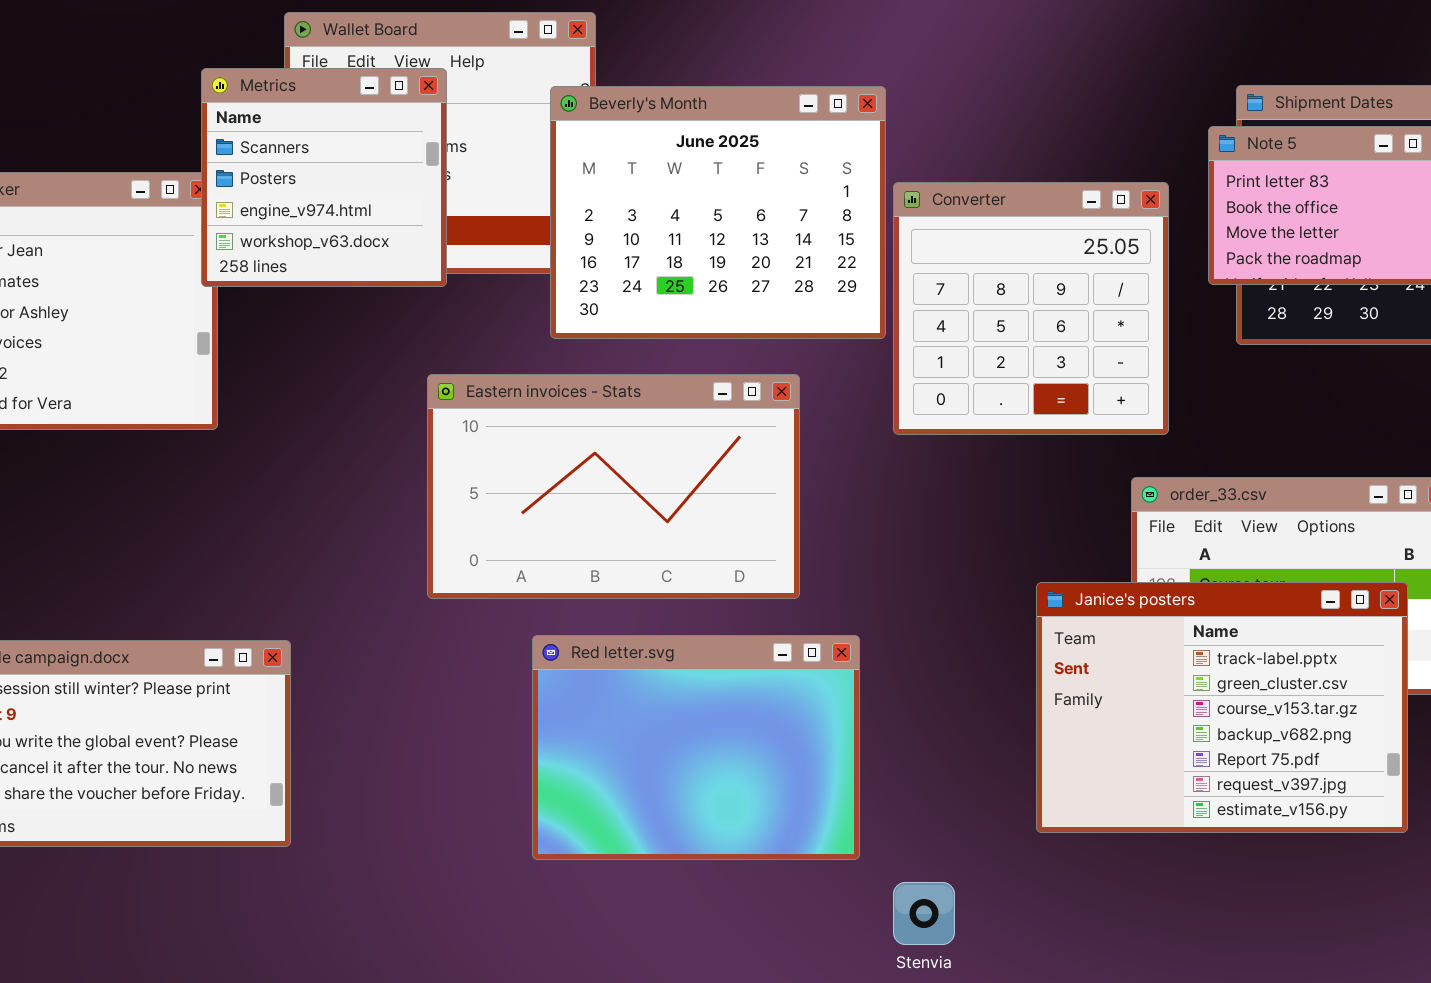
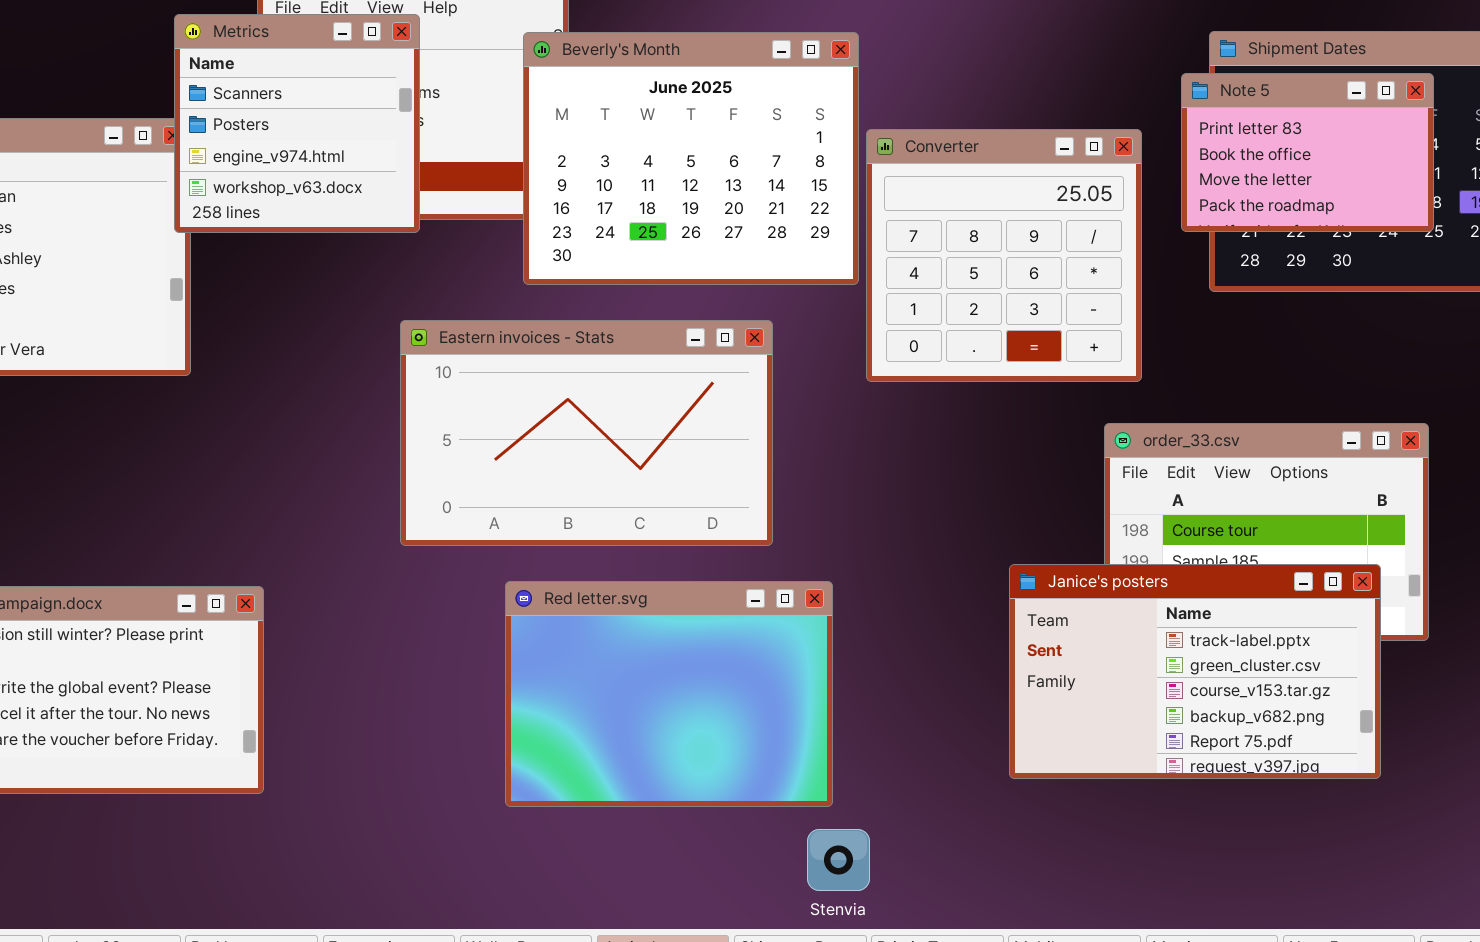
Janice's posters: [1036,582,1408,833] -> [1009,564,1381,779], resized
Stenvia: [893,882,955,945] -> [807,829,870,891], moved

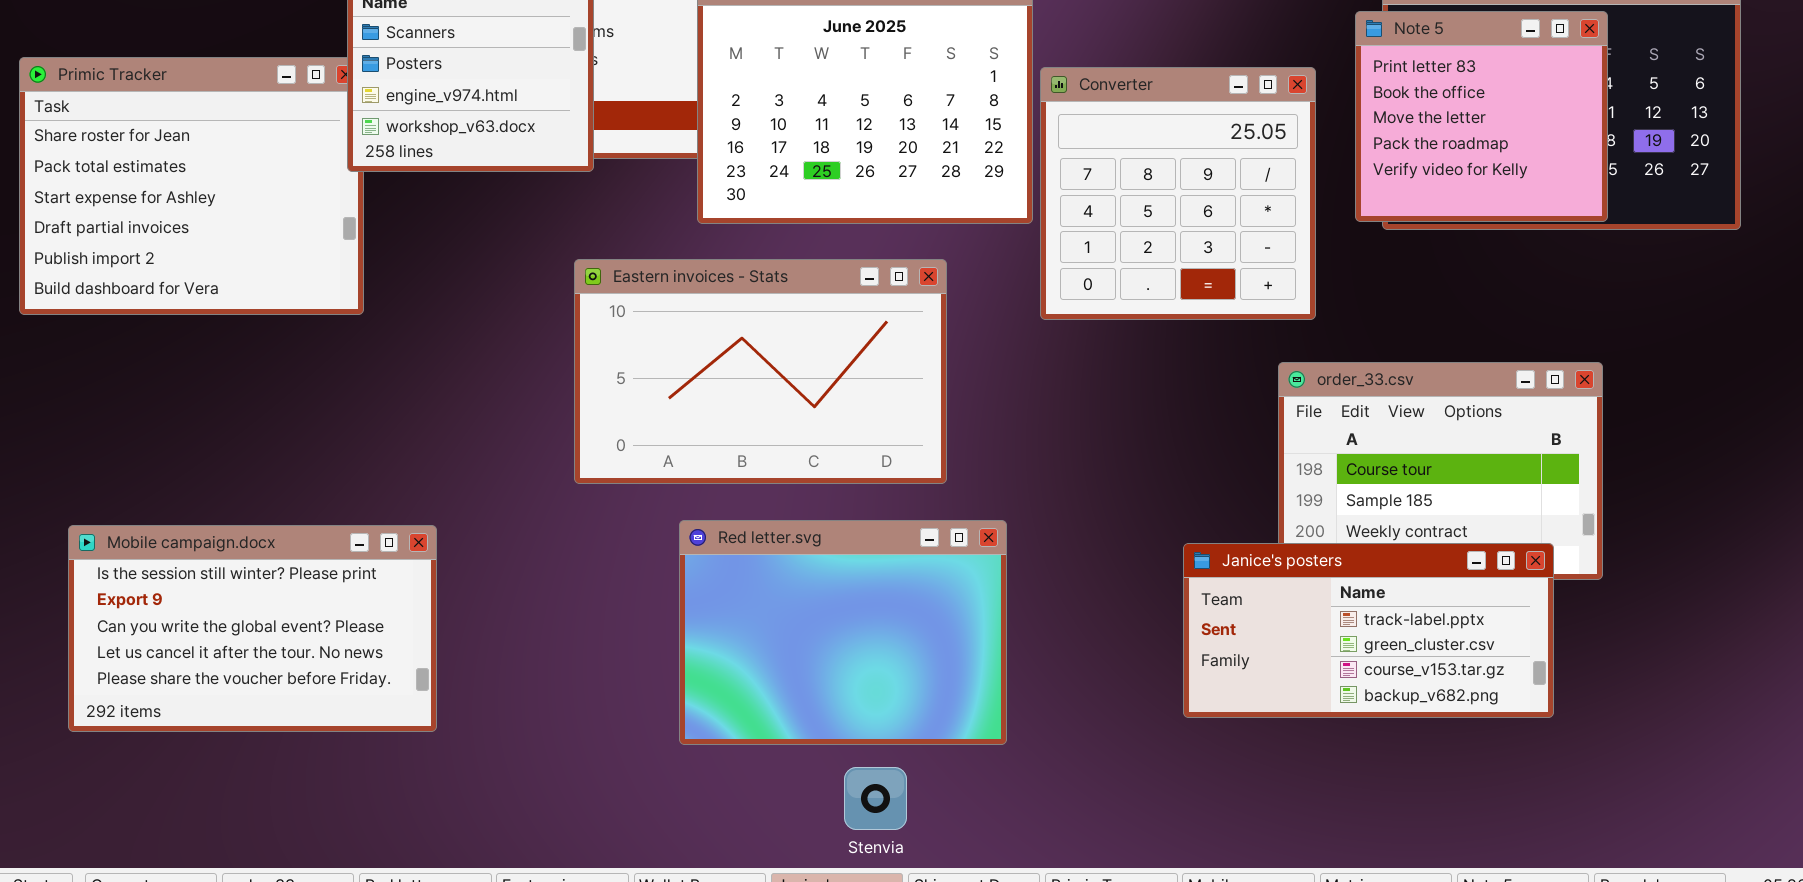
Note 5: [1181,73,1434,232] -> [1355,11,1608,222], resized
Janice's posters: [1009,564,1381,779] -> [1183,543,1554,718], resized
Stenvia: [807,829,870,891] -> [844,767,907,830], moved

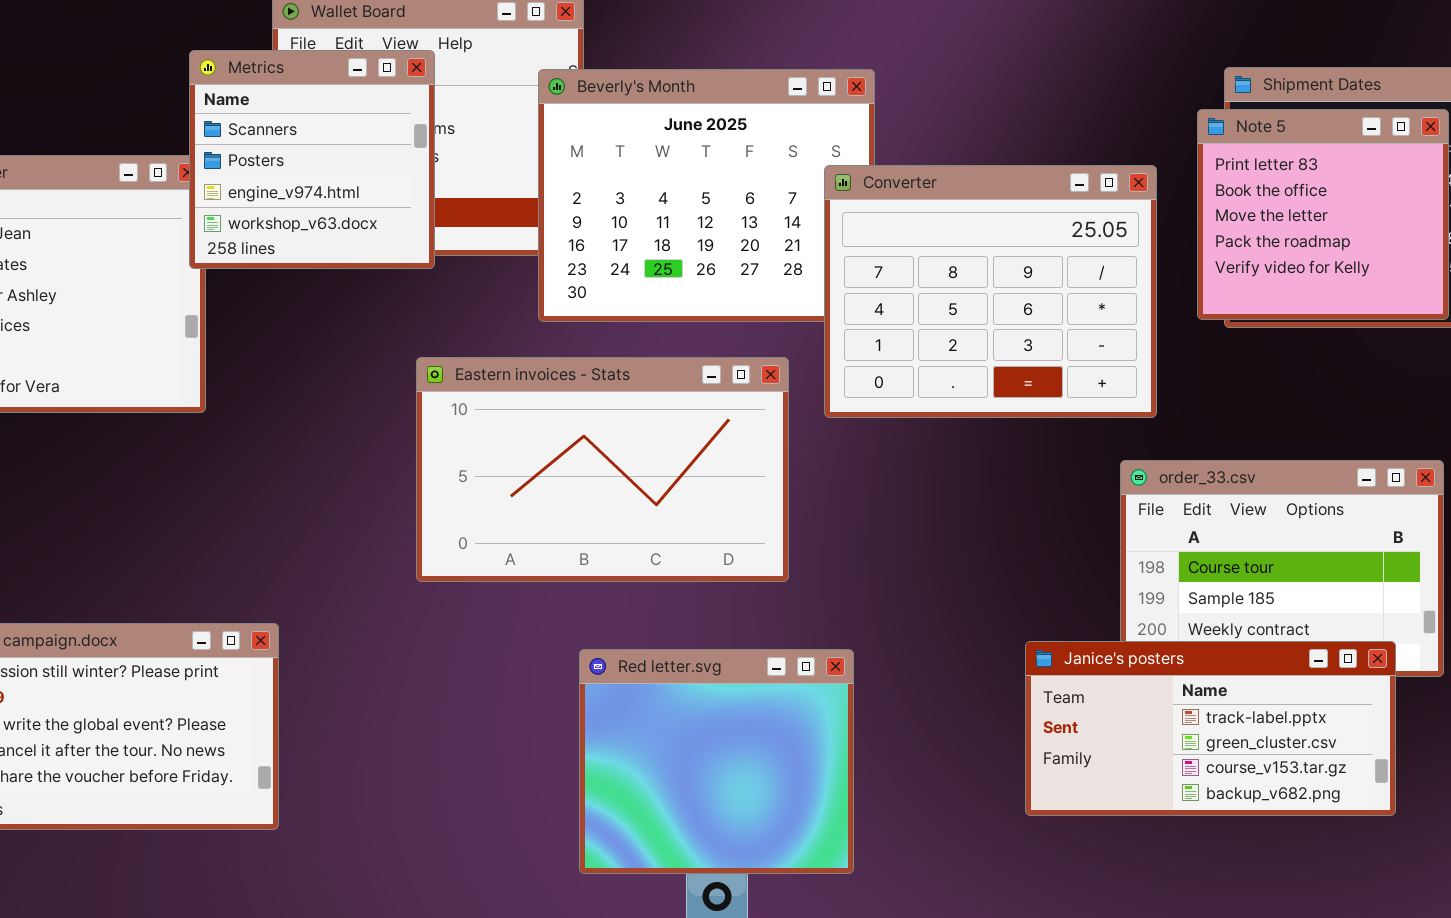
Converter: [1040,67,1316,320] -> [824,165,1157,418], resized
Red letter.svg: [679,520,1007,745] -> [579,649,854,874], moved, resized

